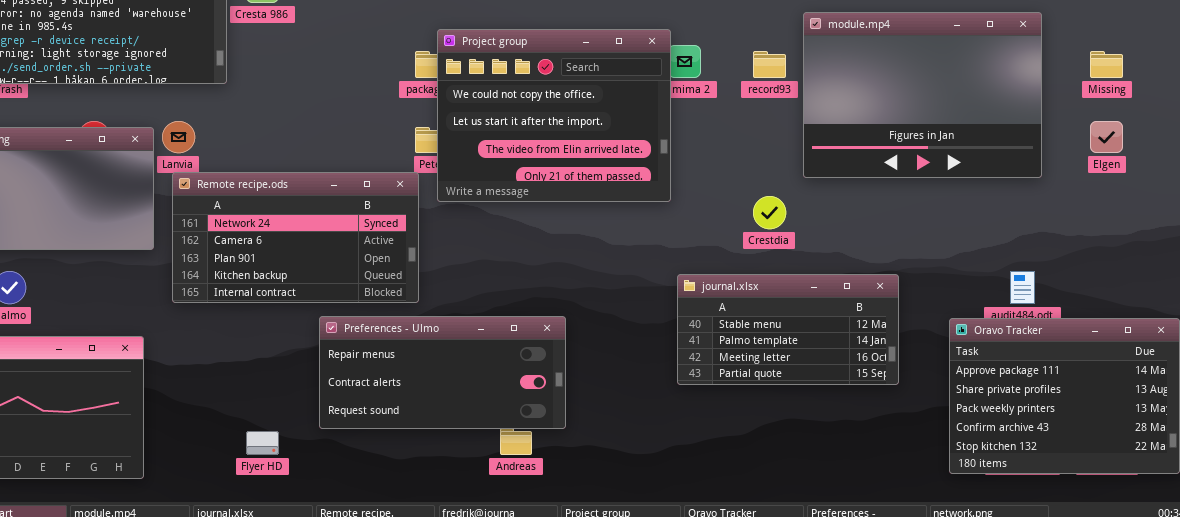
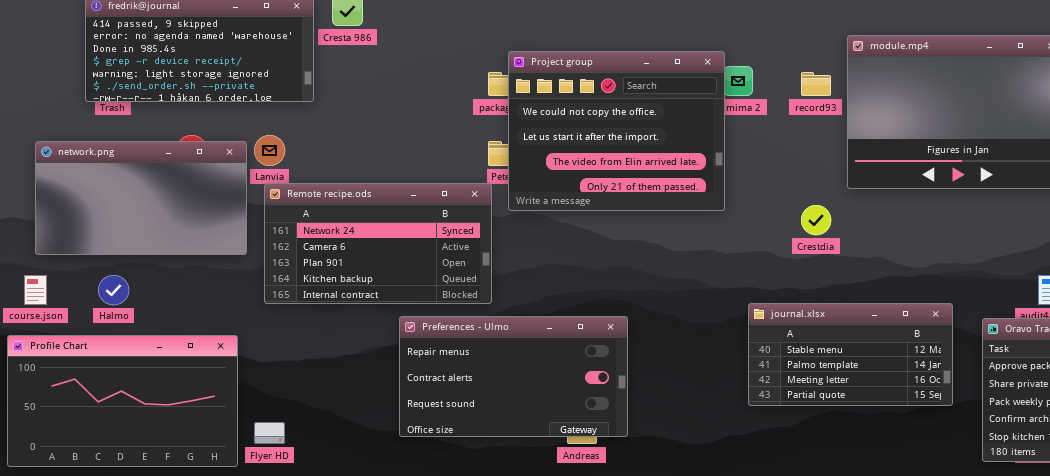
journal.xlsx: [677,274,899,385] -> [748,303,953,406], moved
Preferences - Ulmo: [319,316,566,429] -> [399,316,628,437], resized
Flyer HD: [246,431,279,455] -> [254,422,285,444], moved

